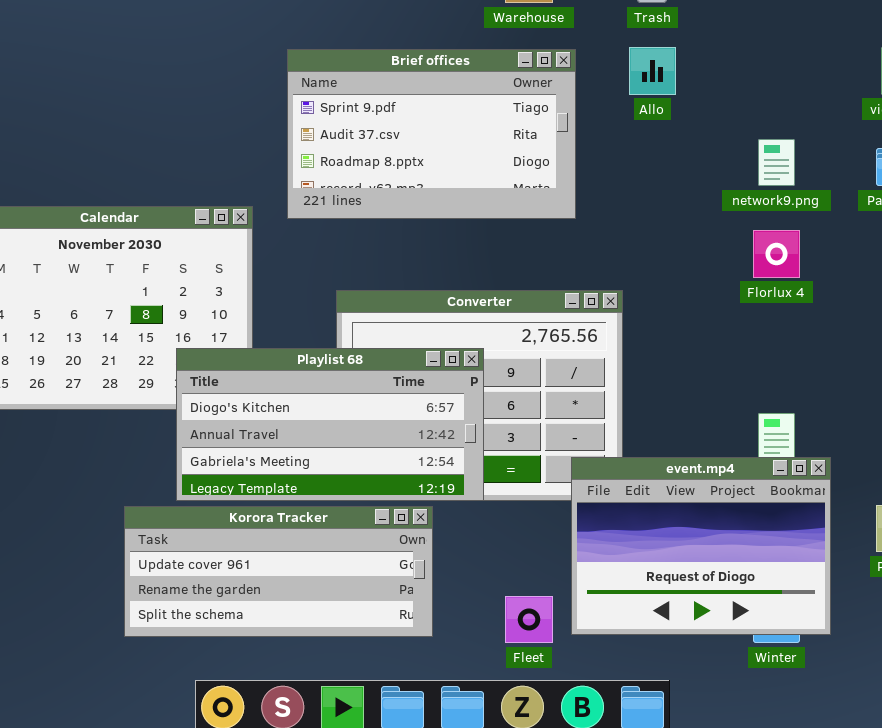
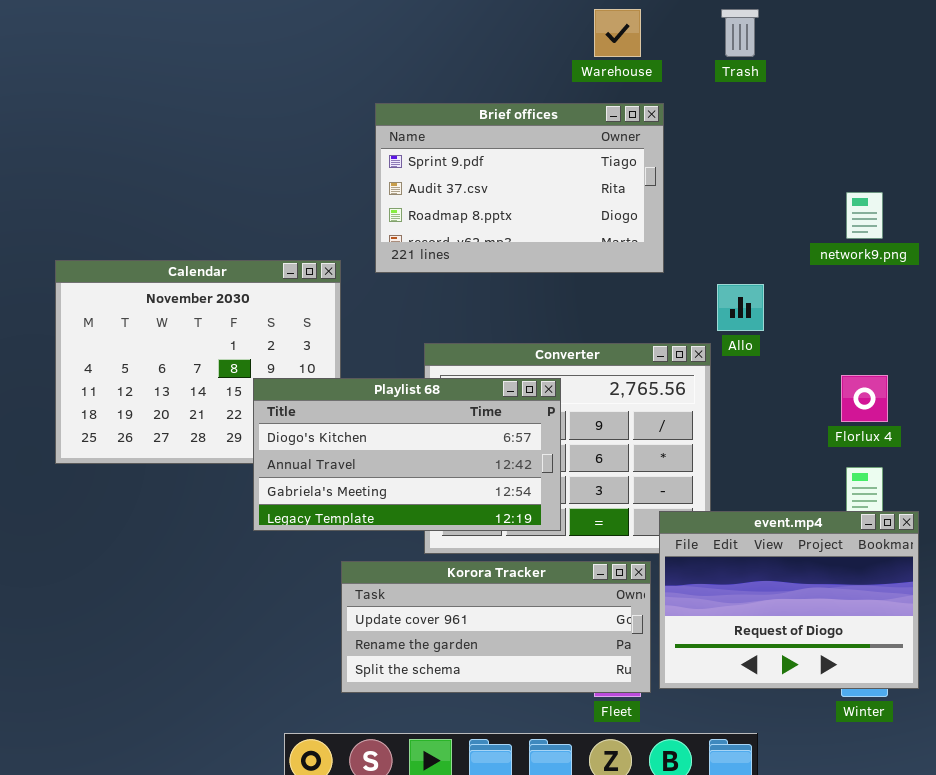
Allo: [629,47,676,95] -> [717,284,764,331], moved
Florlux 4: [753,230,800,278] -> [841,375,888,422], moved
Playlist 68: [176,348,484,501] -> [253,378,561,531], moved
Korora Tracker: [124,506,433,637] -> [341,561,651,693], moved

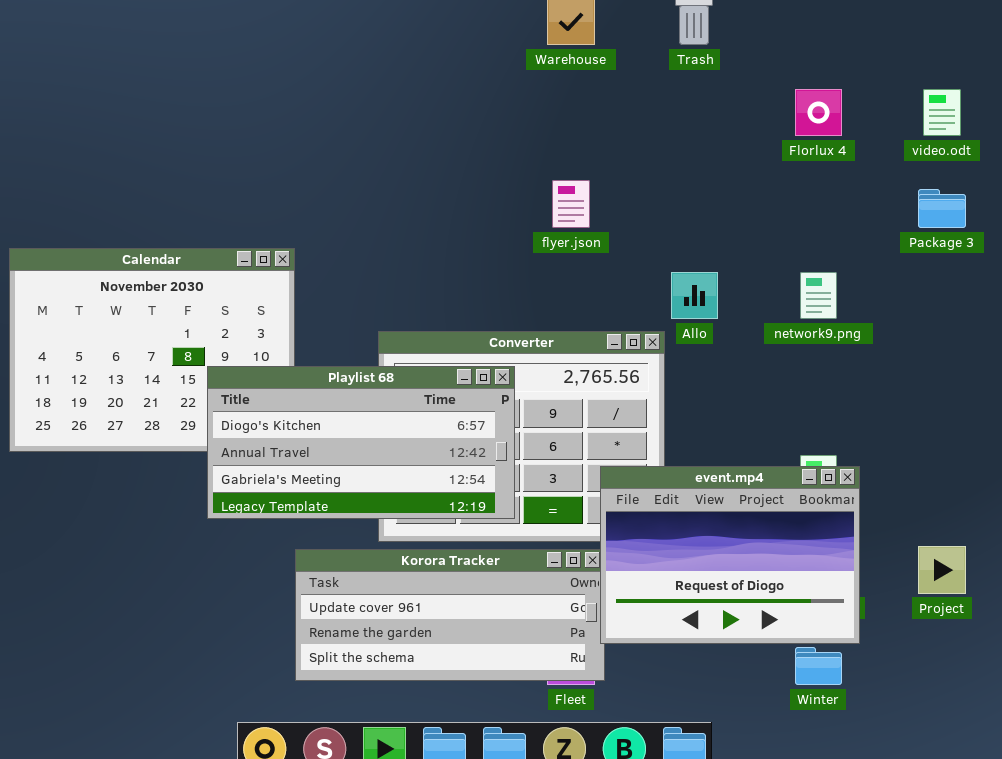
Brief offices: [375,103,664,273] -> none, closed
network9.png: [846,192,883,239] -> [800,272,837,319], moved
Florlux 4: [841,375,888,422] -> [795,89,842,136], moved
event.mp4: [659,511,919,689] -> [600,466,860,644], moved

